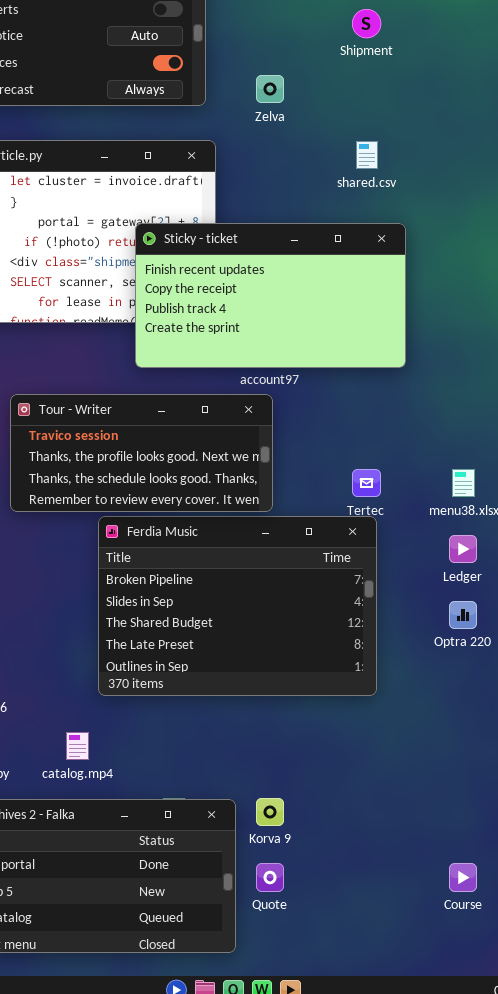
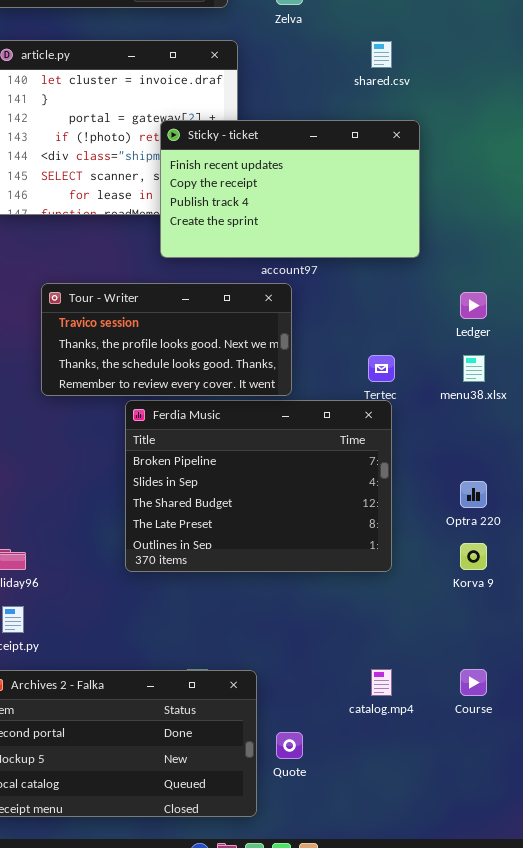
Ledger: [449,535,477,563] -> [460,292,487,319], moved
catalog.mp4: [66,732,89,760] -> [371,669,392,696], moved
Korva 9: [256,798,284,826] -> [460,543,487,570], moved
Course: [449,863,477,892] -> [460,669,487,696], moved

